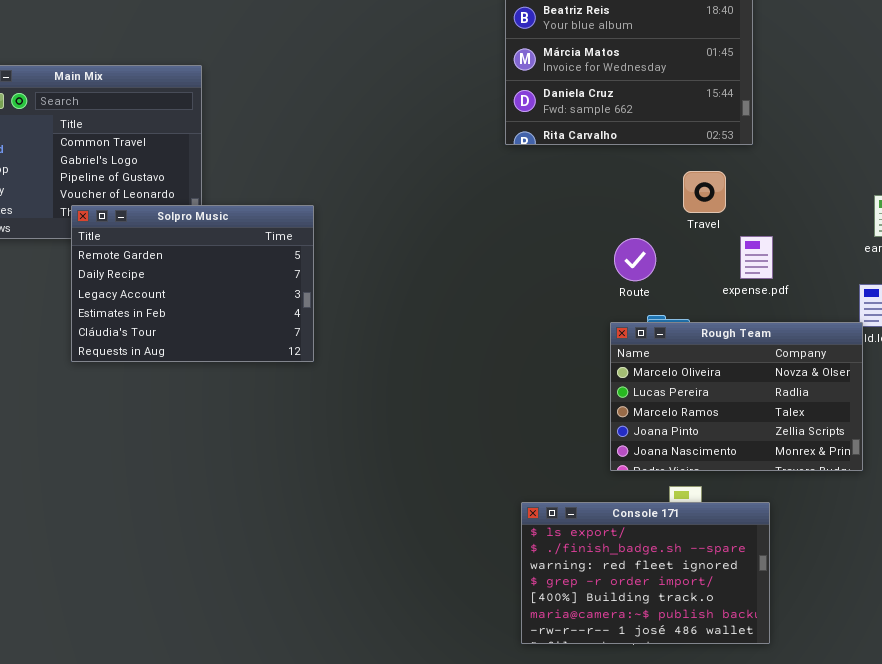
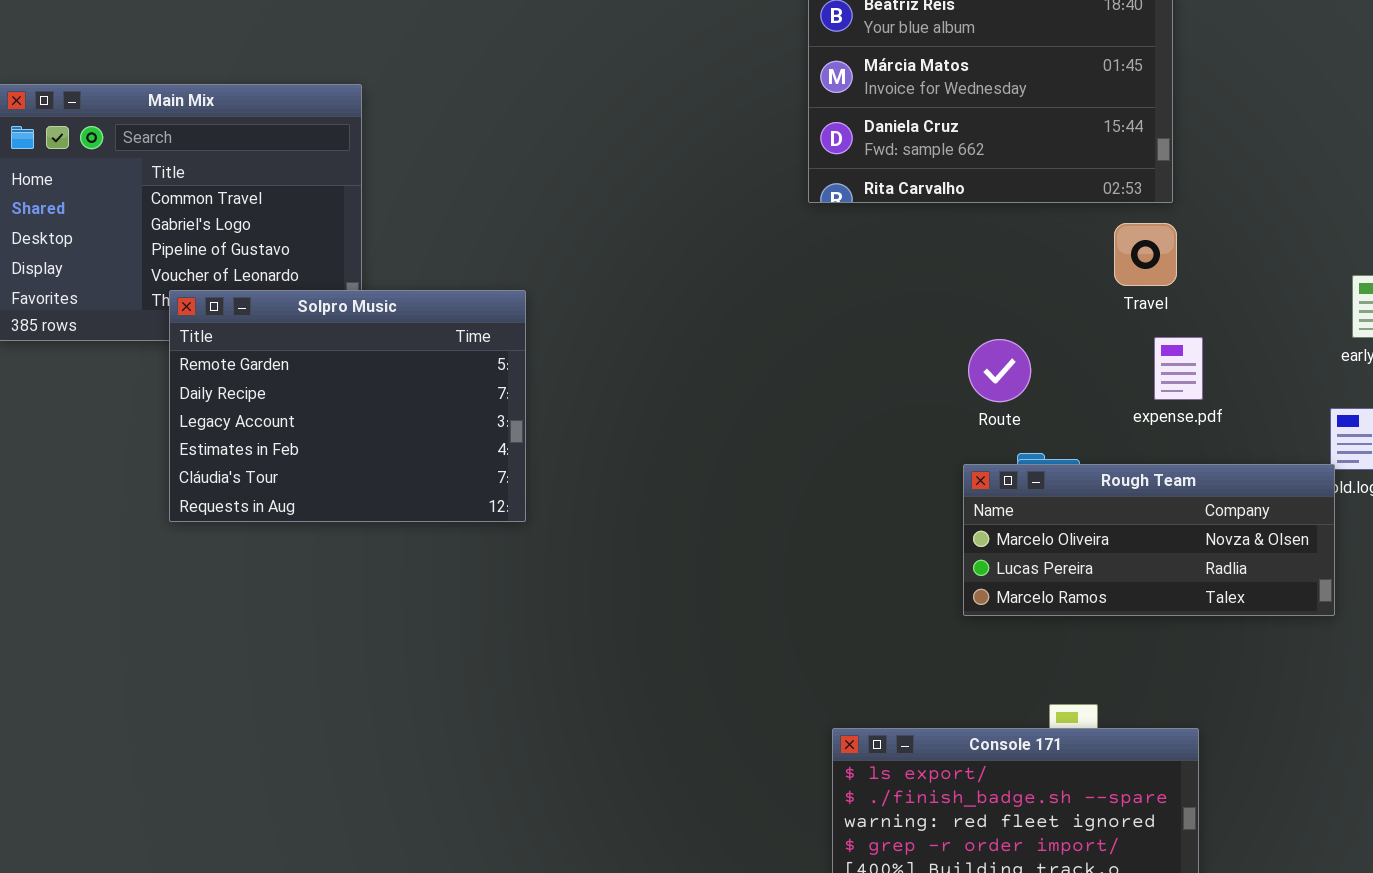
Travel: [683,171,726,213] -> [1114,223,1177,286], moved
Rough Team: [610,322,863,471] -> [963,464,1335,616], resized

